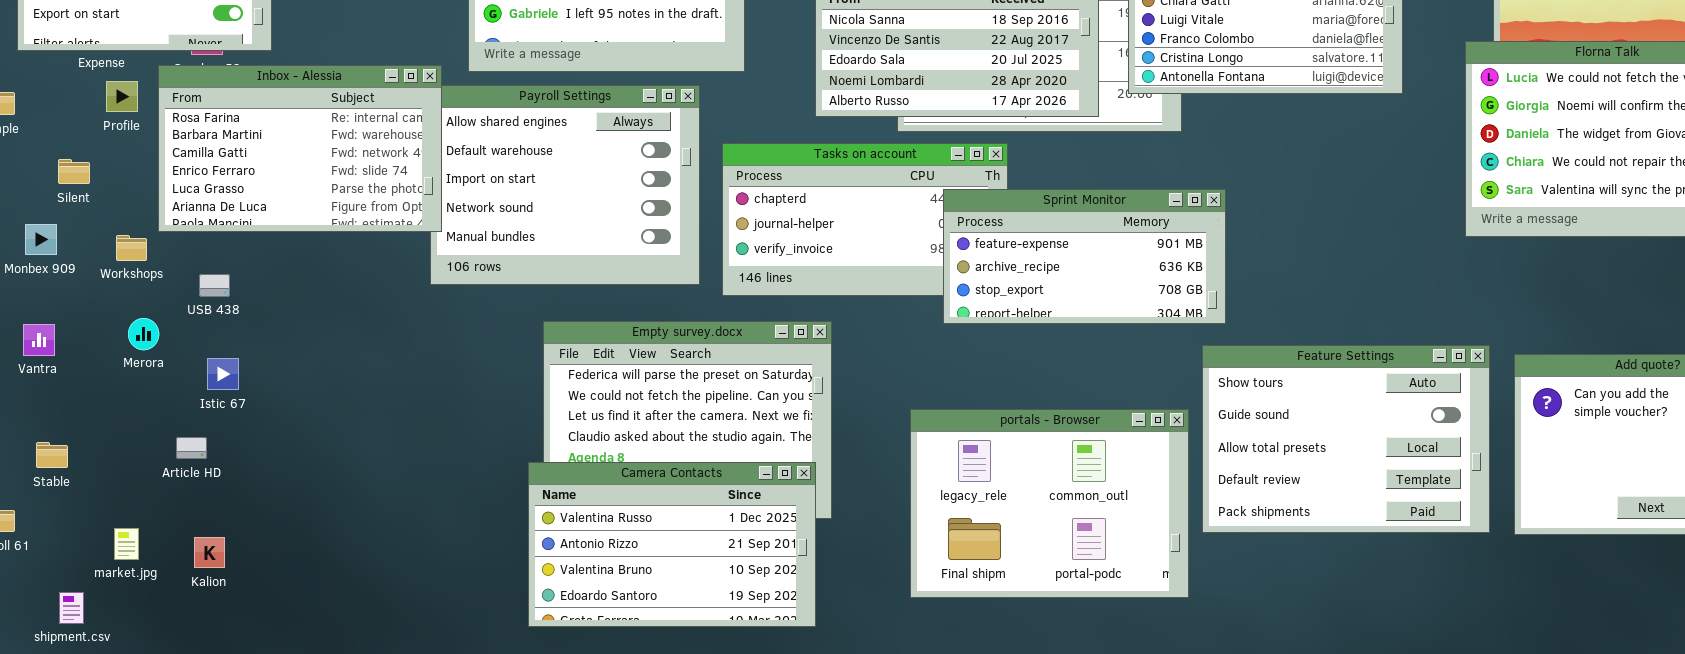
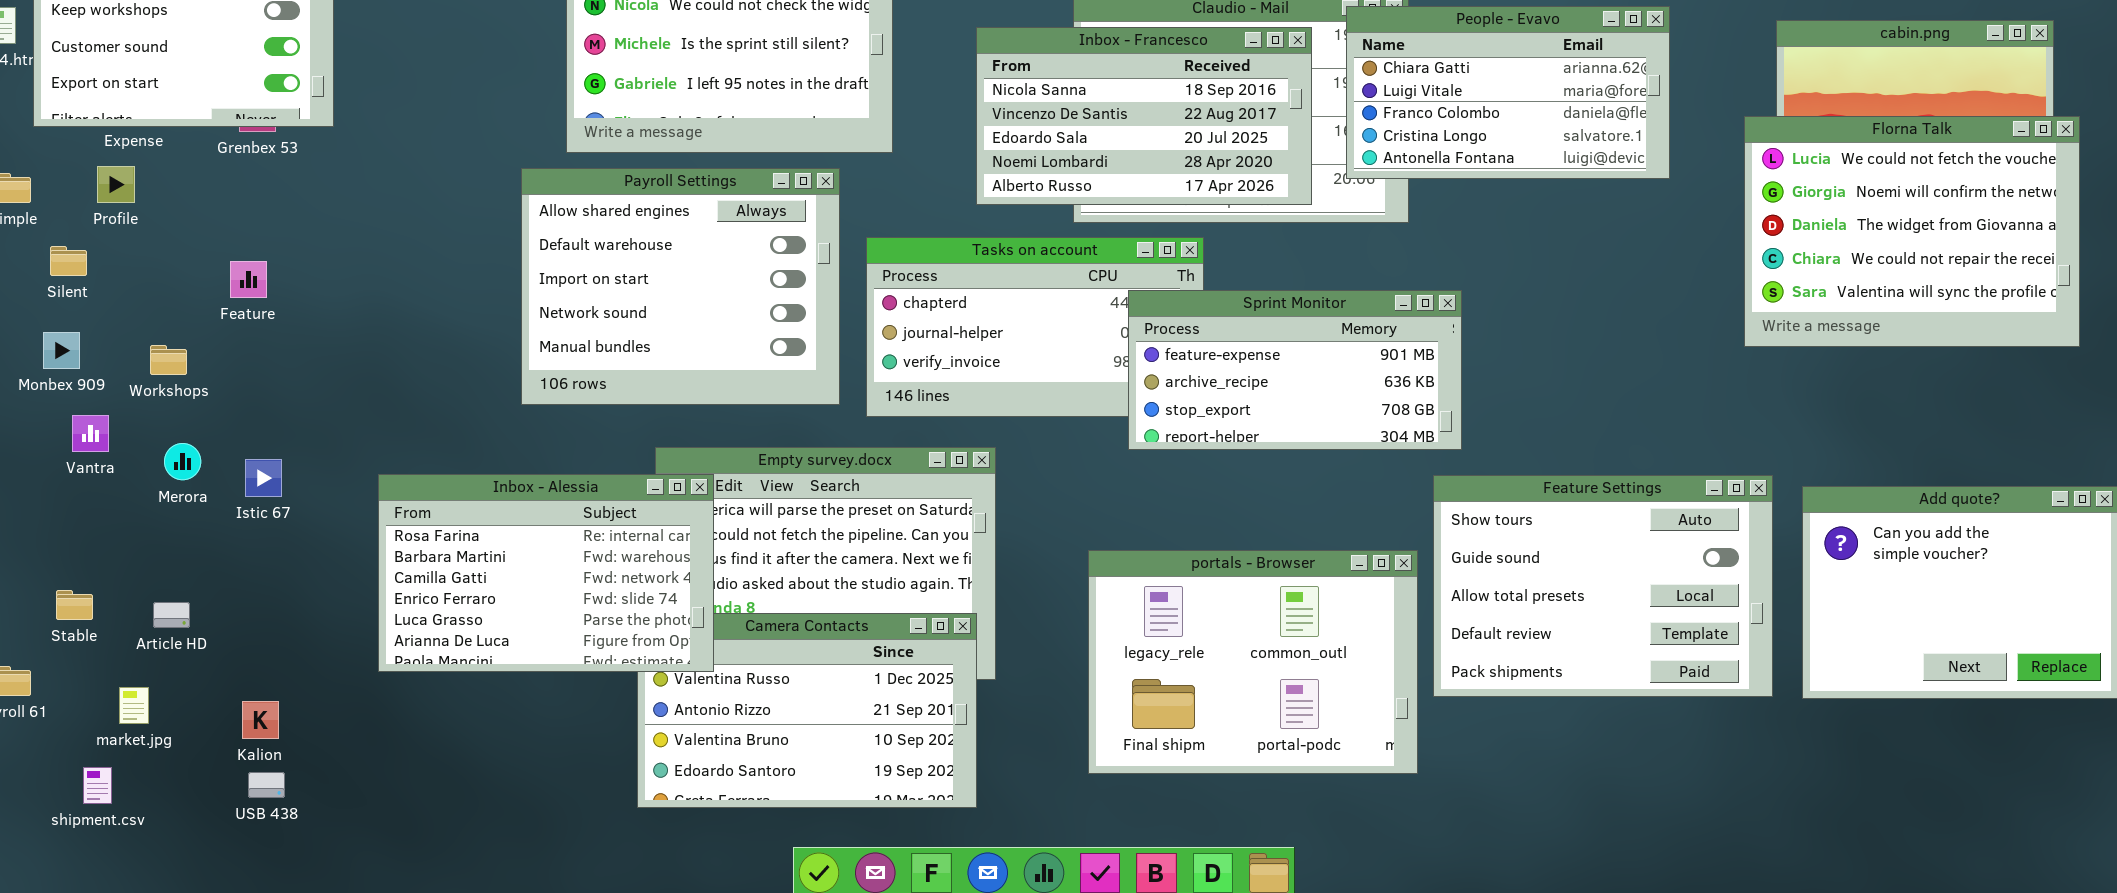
Inbox - Alessia: [158,65,442,232] -> [378,474,714,672], moved
Profile: [106,81,138,112] -> [97,166,135,203], moved
Silent: [58,159,90,184] -> [50,246,87,276], moved
USB 438: [199,274,230,297] -> [248,772,285,798], moved
Vantra: [23,324,55,356] -> [72,415,109,452], moved
Istic 67: [207,358,239,390] -> [245,459,282,497], moved
Article HD: [176,437,207,459] -> [153,602,190,628], moved
market.jpg: [114,528,139,560] -> [119,687,149,724], moved

